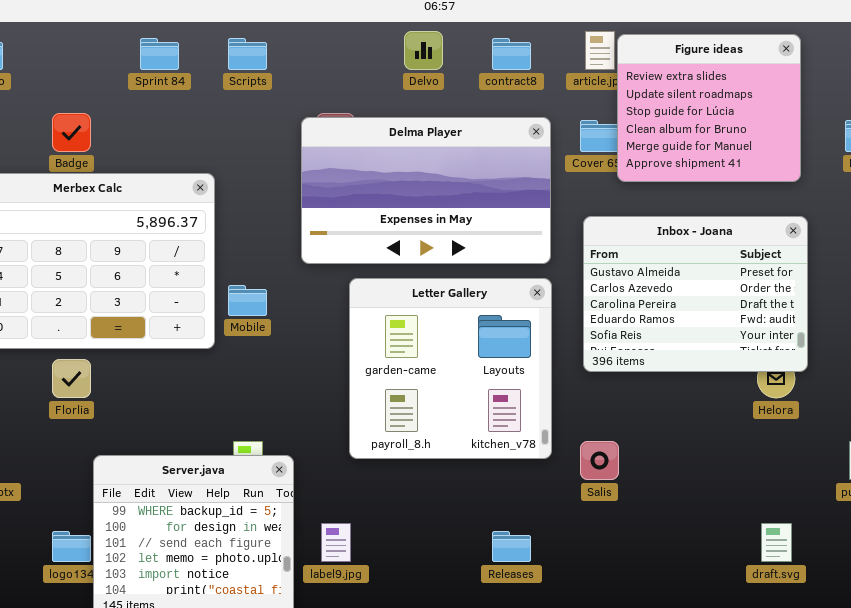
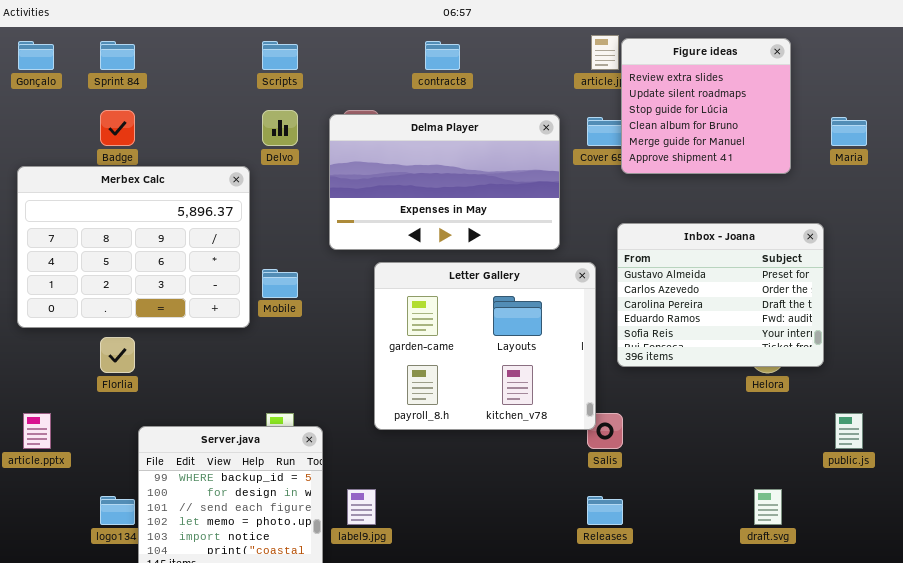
Delvo: [404,31,443,70] -> [262,110,298,146], moved
Sprint 84: [140,38,179,70] -> [100,41,135,70], moved
contract8: [492,38,531,70] -> [425,41,460,70], moved
Inbox - Joana: [583,216,808,372] -> [617,223,824,367], moved
Letter Gallery: [349,278,552,459] -> [374,262,596,430], resized
Releases: [492,531,531,562] -> [587,496,623,525], moved

